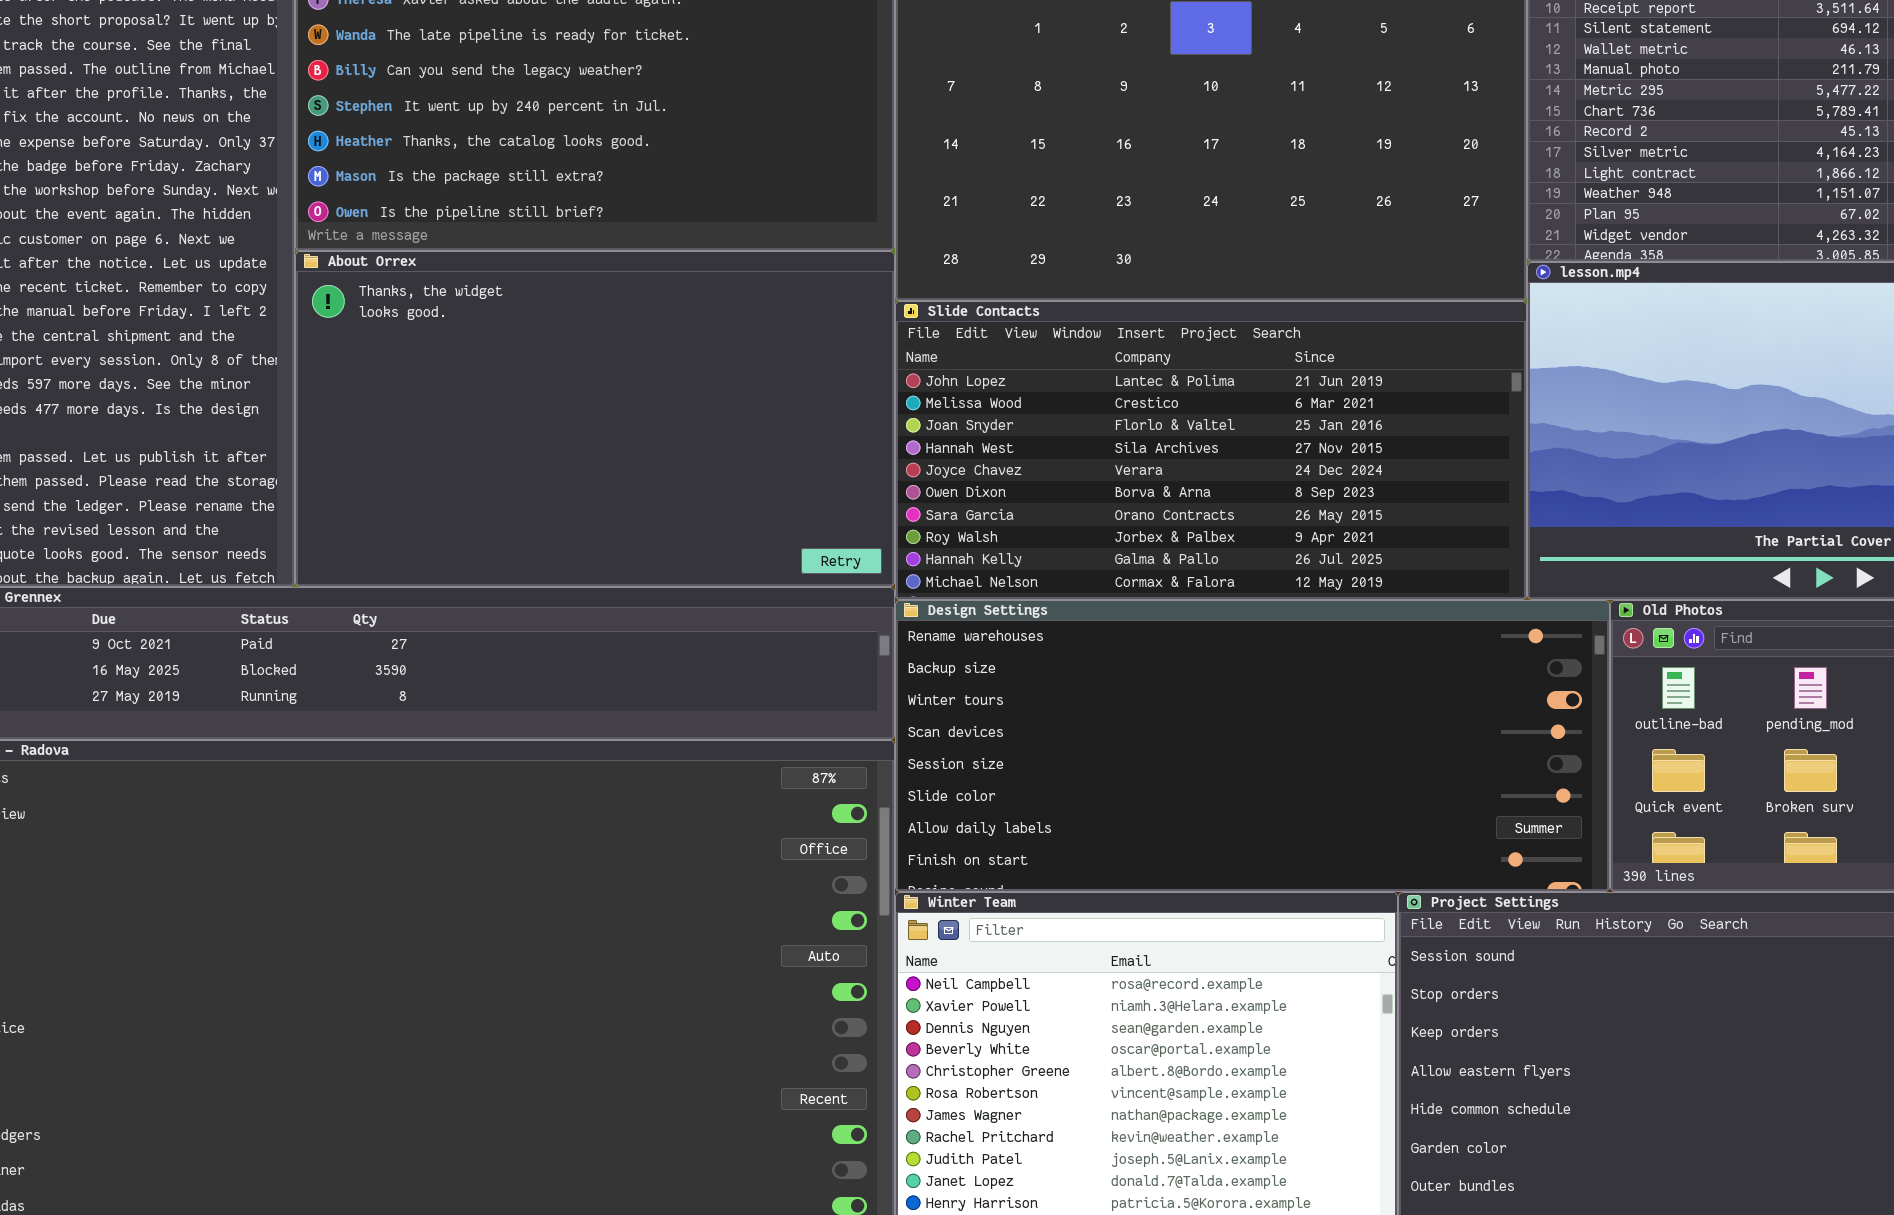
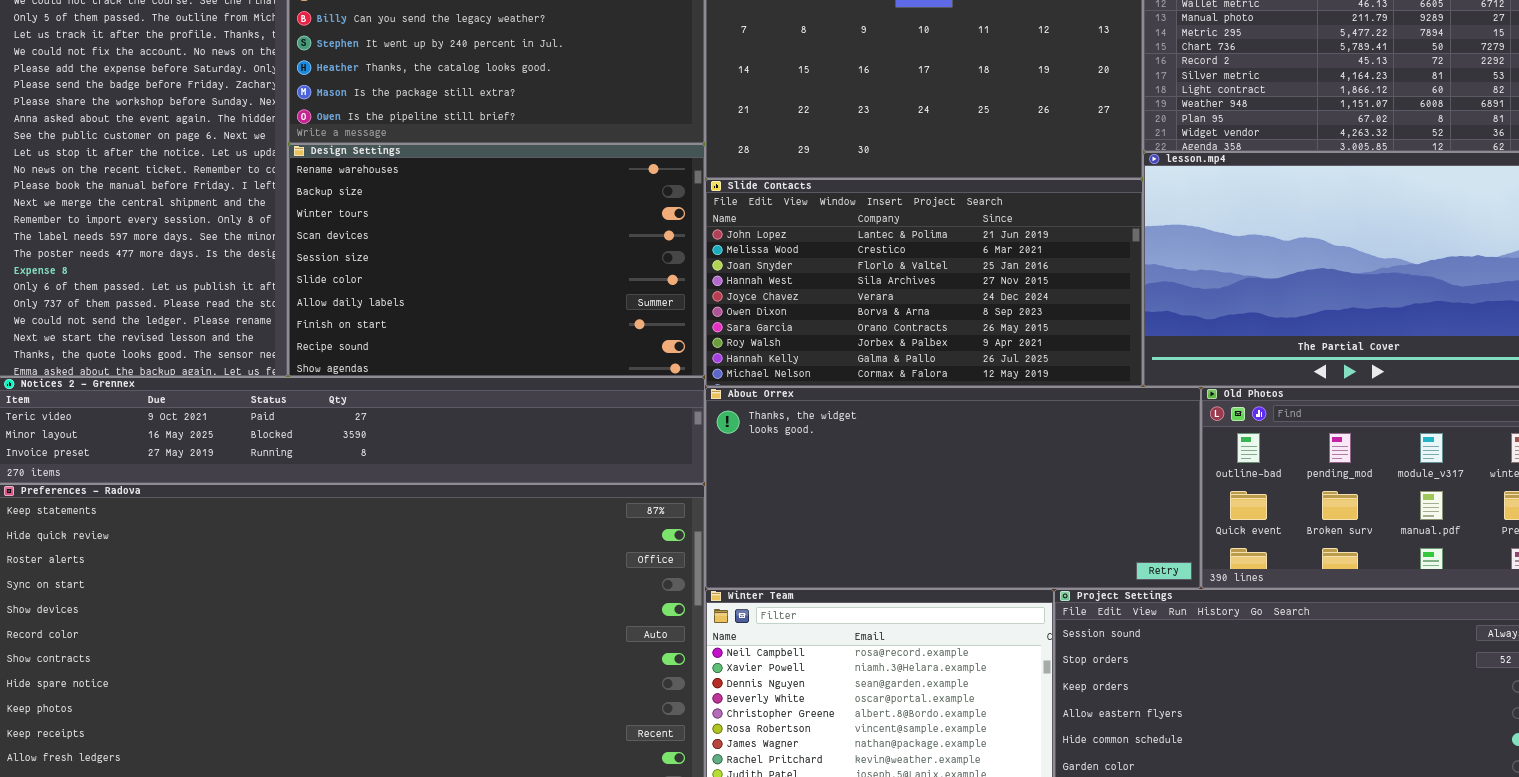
About Orrex: [295,251,895,587] -> [705,387,1201,589], moved, resized
Design Settings: [895,600,1610,892] -> [288,144,705,377], moved, resized

